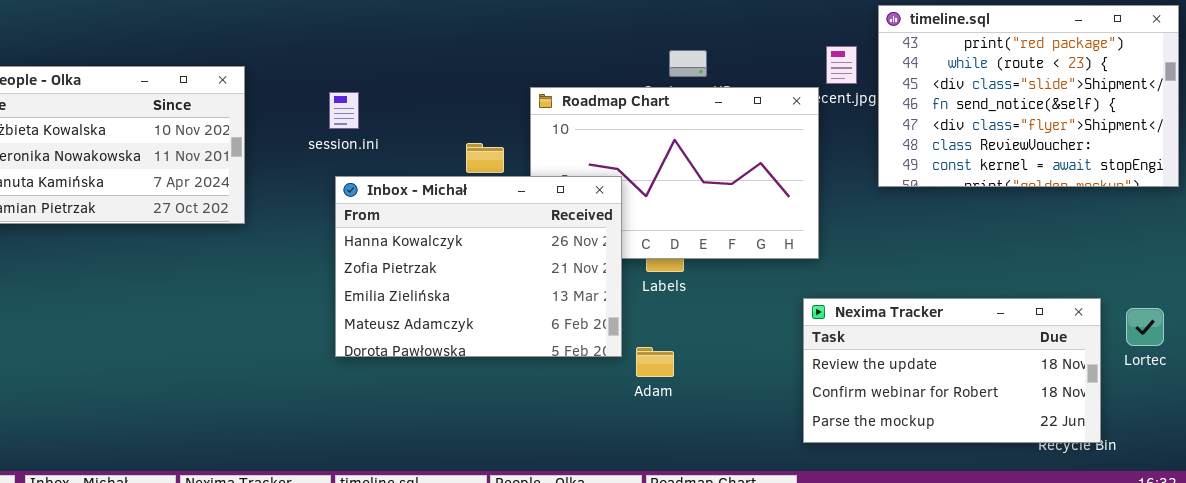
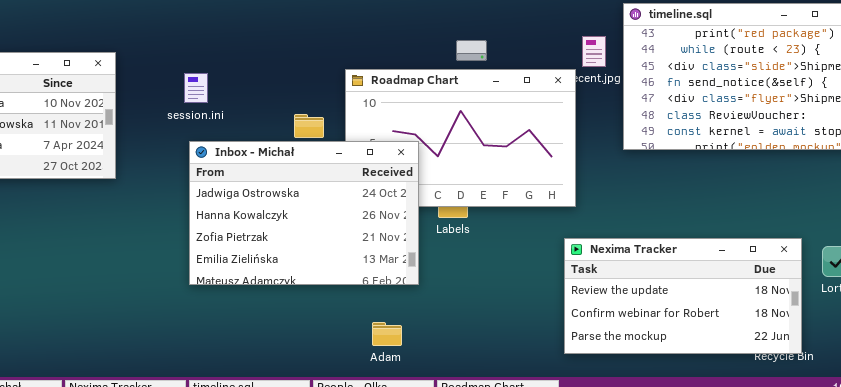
Inbox - Michał: [335,176,622,357] -> [189,141,419,285], scrolled up 1 row
Adam: [636,347,674,377] -> [372,322,402,346], moved

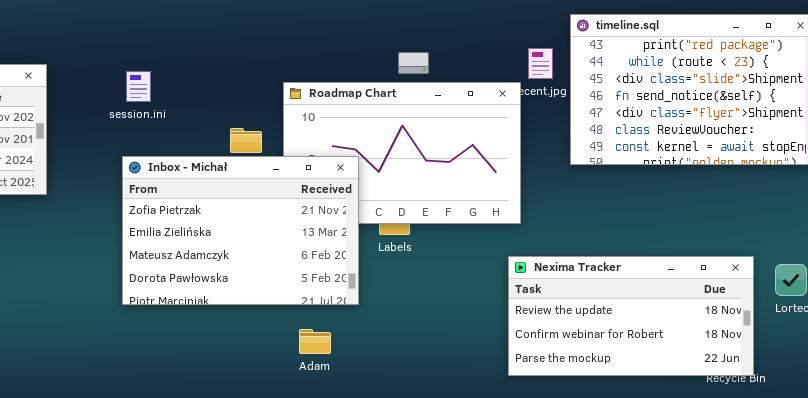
session.ini: [184,73,208,103] -> [126,71,151,102], moved
Inbox - Michał: [189,141,419,285] -> [122,156,359,305], scrolled down 2 rows
Adam: [372,322,402,346] -> [299,329,331,354], moved

